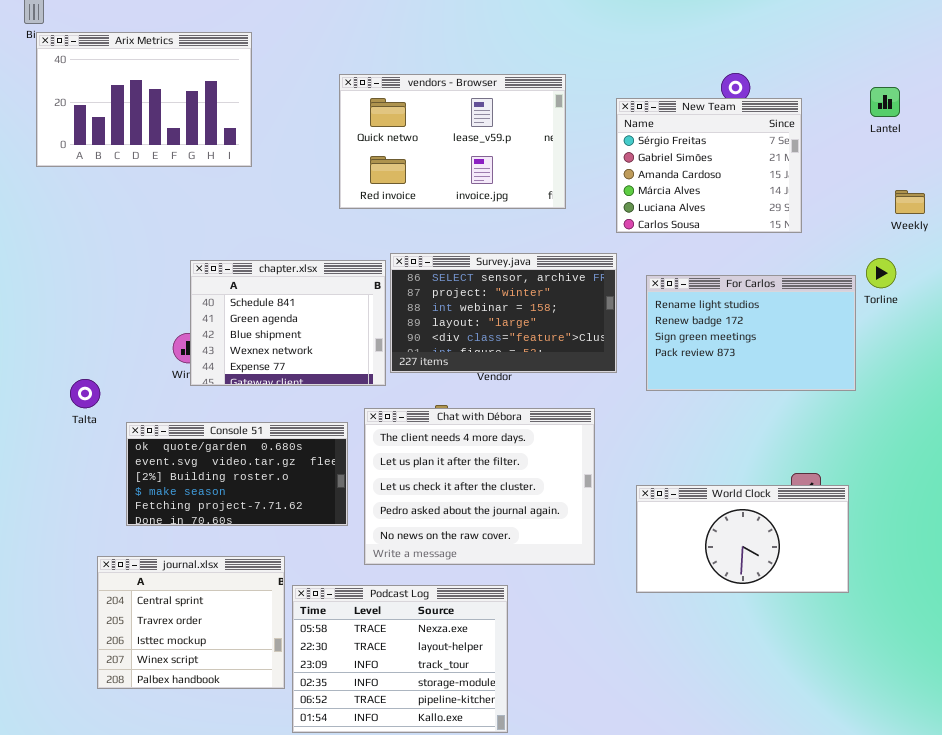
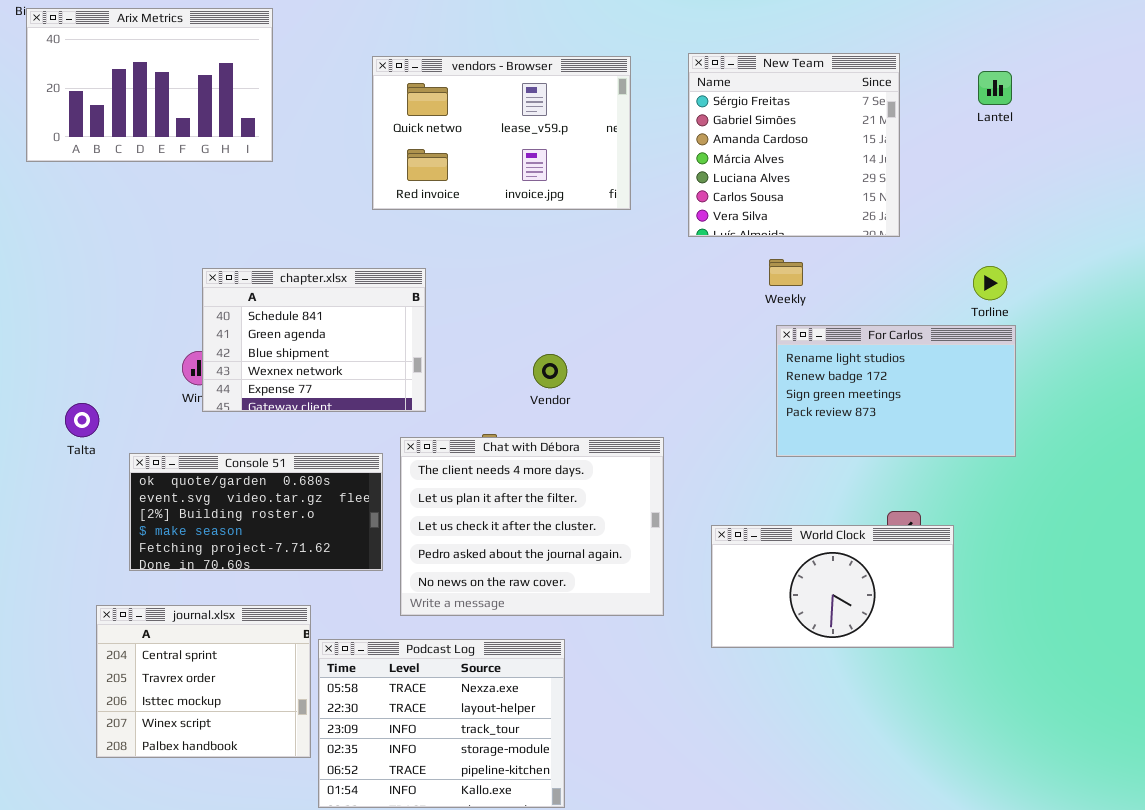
New Team: [616,98,802,233] -> [688,53,900,237], resized
Weekly: [895,190,925,214] -> [769,259,803,286], moved
Survey.java: [390,253,617,373] -> none, closed
For Carlos: [646,275,856,391] -> [776,325,1016,457], moved

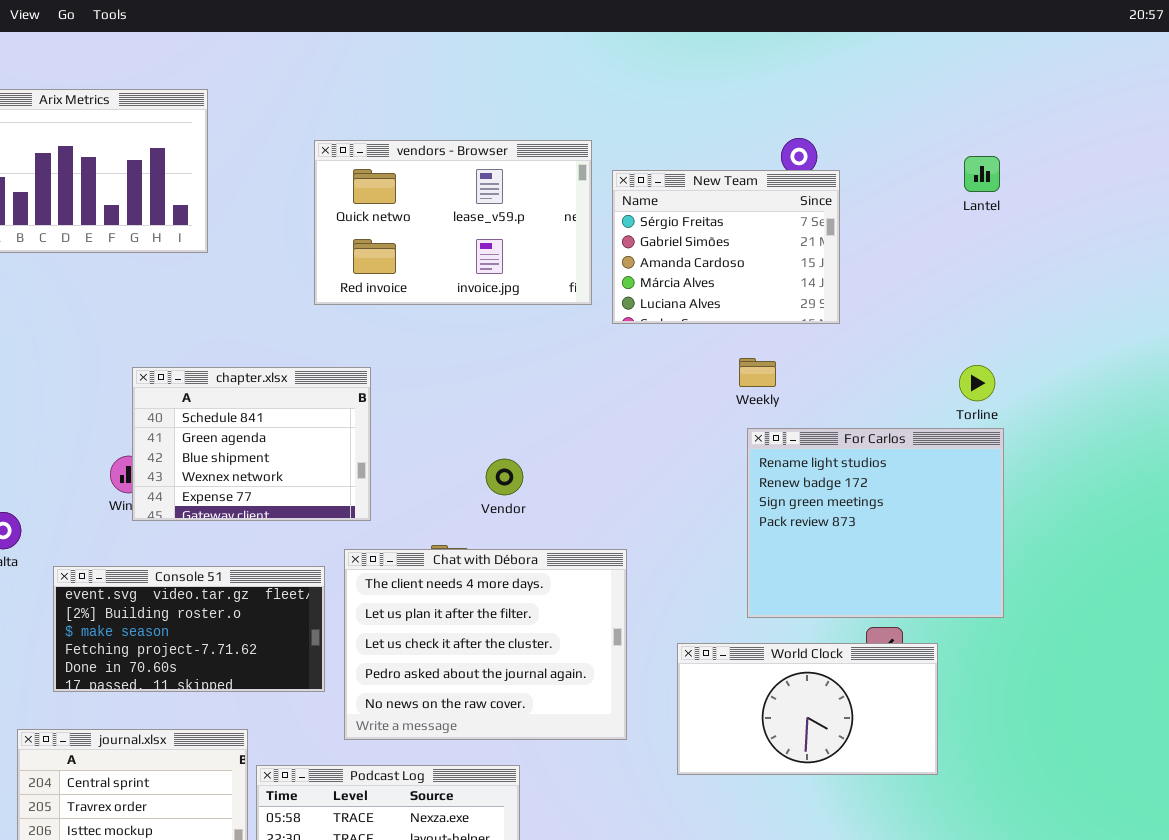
New Team: [688,53,900,237] -> [612,170,840,324], moved, resized
For Carlos: [776,325,1016,457] -> [747,428,1004,618], resized
Console 51: [129,453,383,571] -> [53,566,325,692], scrolled down 1 row

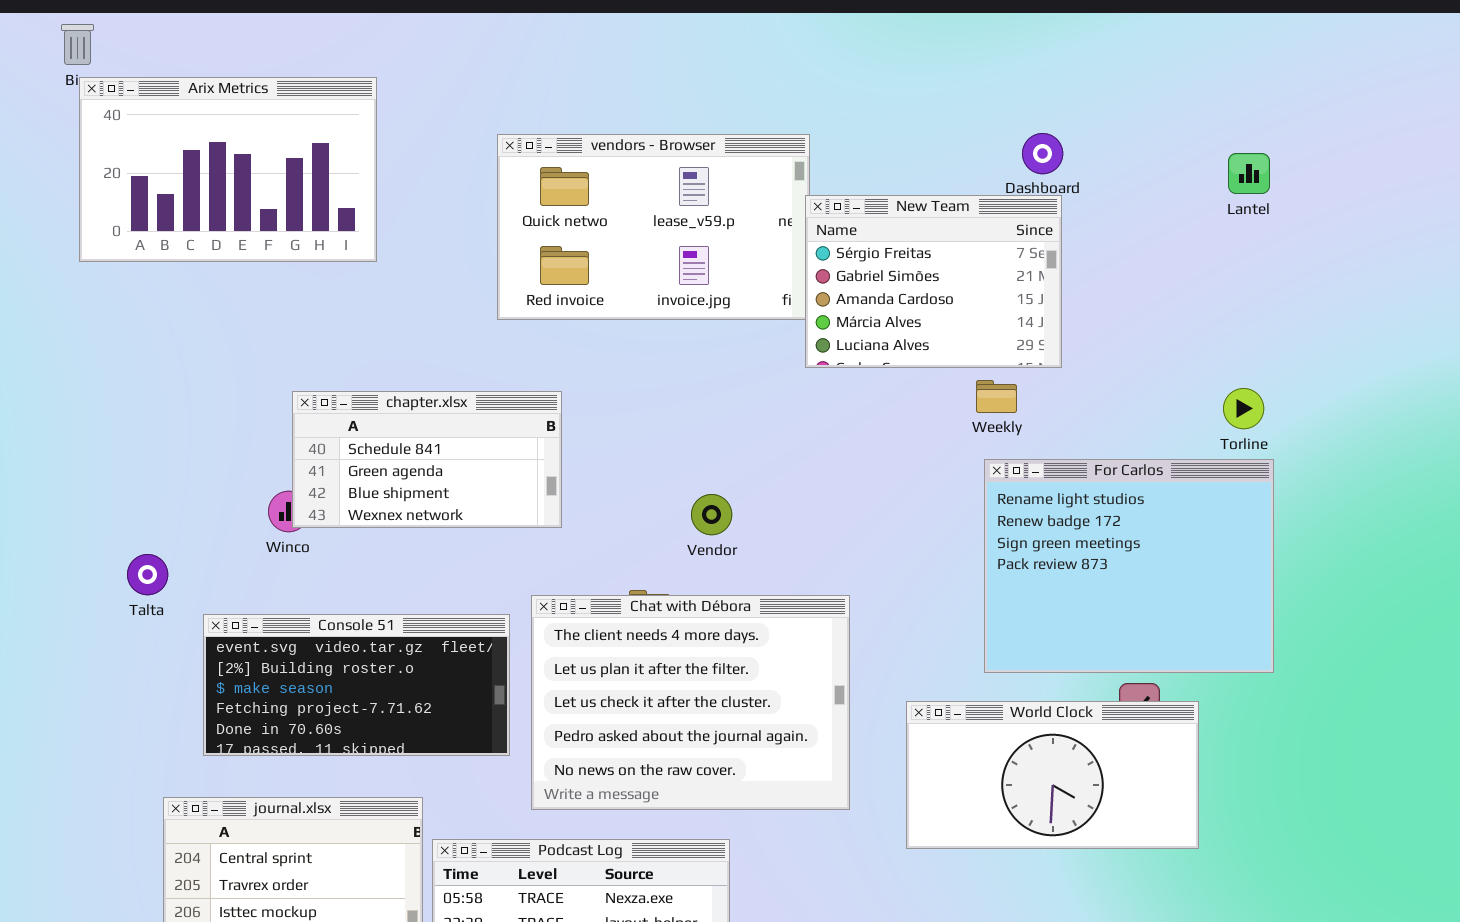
New Team: [612,170,840,324] -> [805,195,1062,368], moved
chapter.xlsx: [132,367,371,521] -> [292,391,562,528], resized

